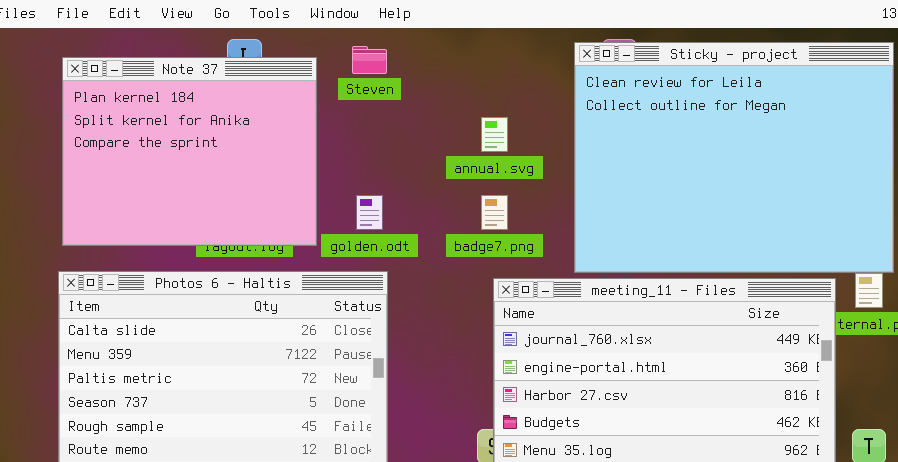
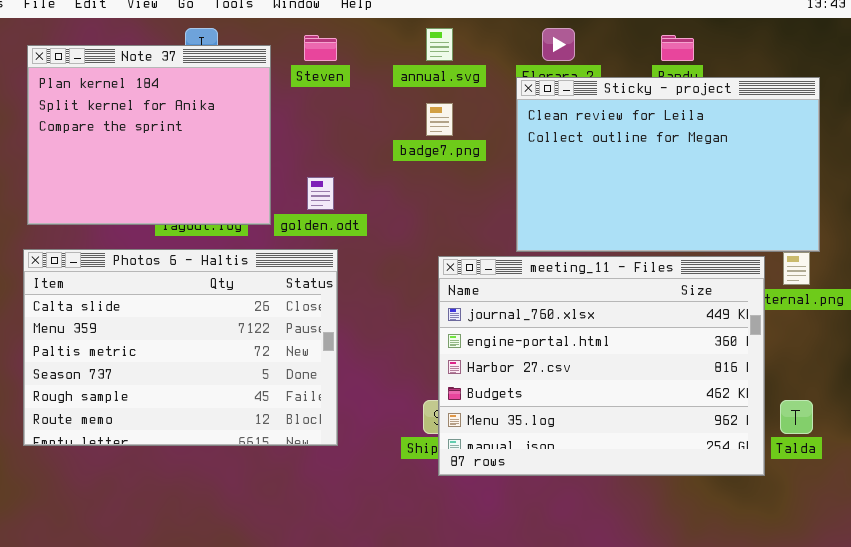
Sticky - project: [574,42,894,273] -> [516,77,820,252], resized
annual.svg: [481,117,508,152] -> [426,28,453,61], moved
badge7.png: [481,195,508,230] -> [426,103,453,136], moved

